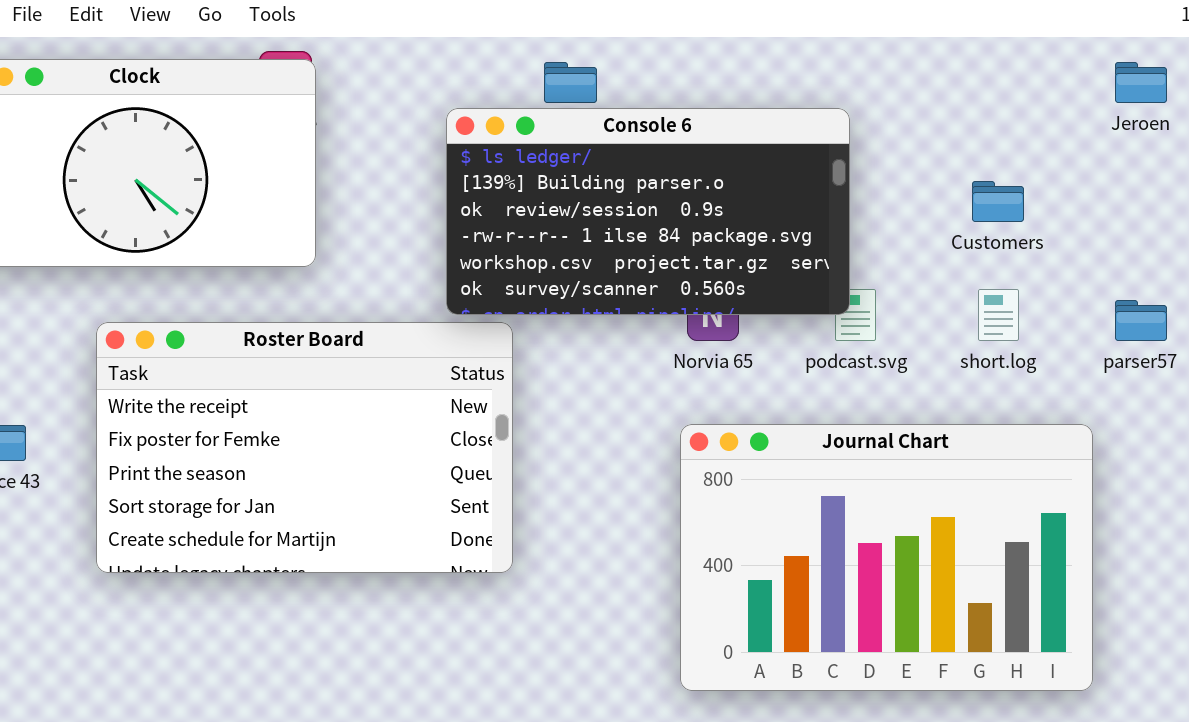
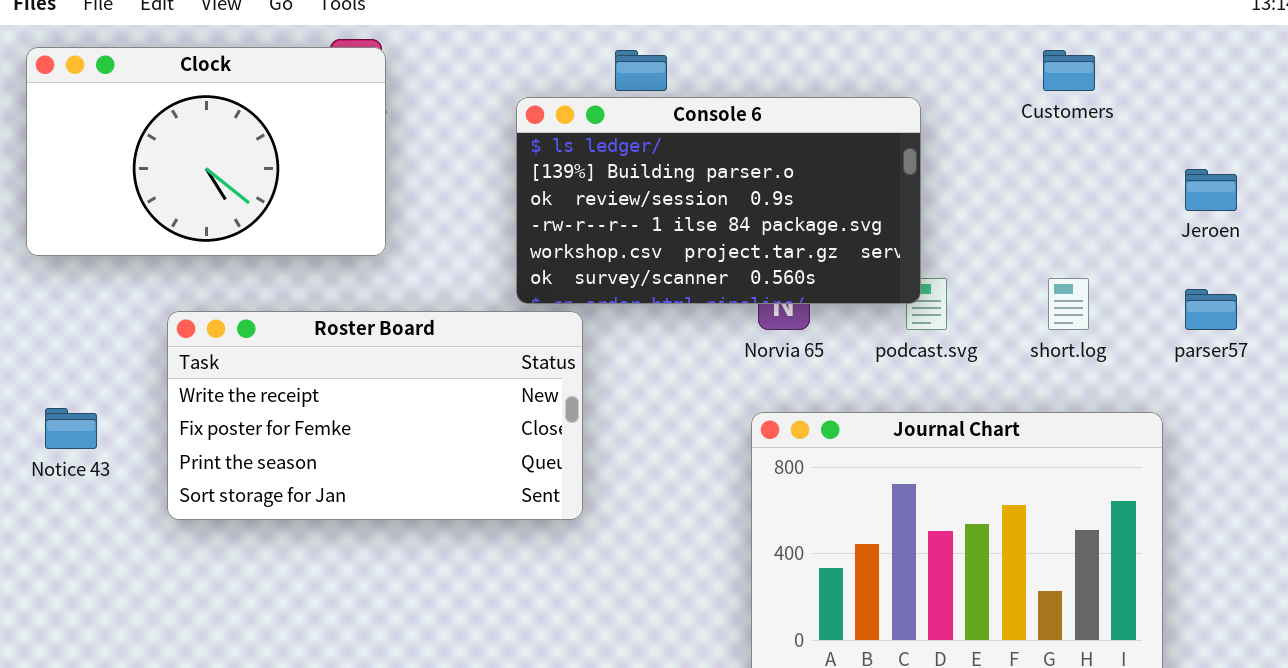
Jeroen: [1115,62,1167,103] -> [1185,169,1237,211], moved
Customers: [972,181,1024,222] -> [1043,50,1095,91], moved
Roster Board: [96,322,513,573] -> [167,311,583,520], resized

